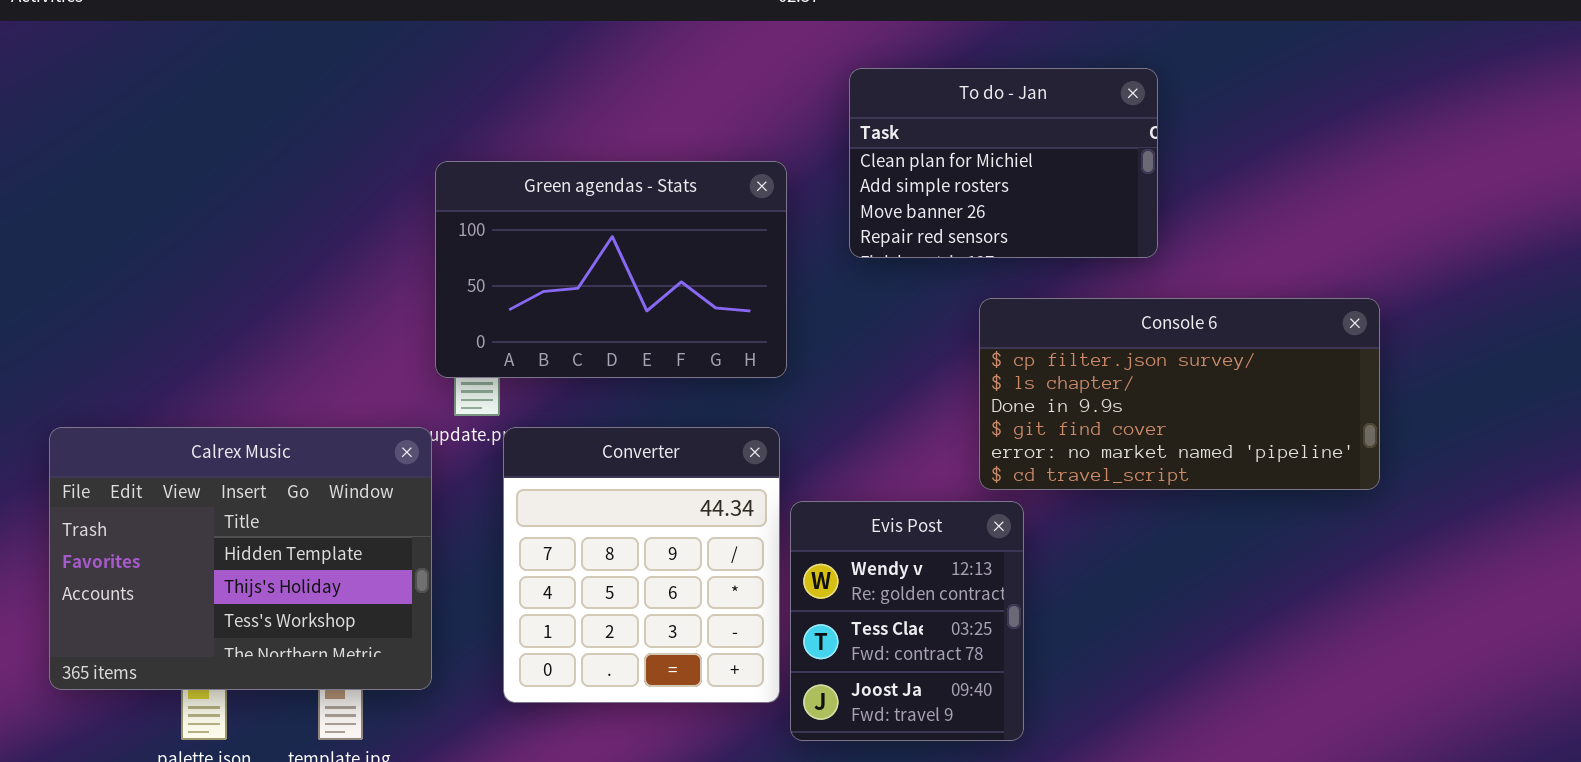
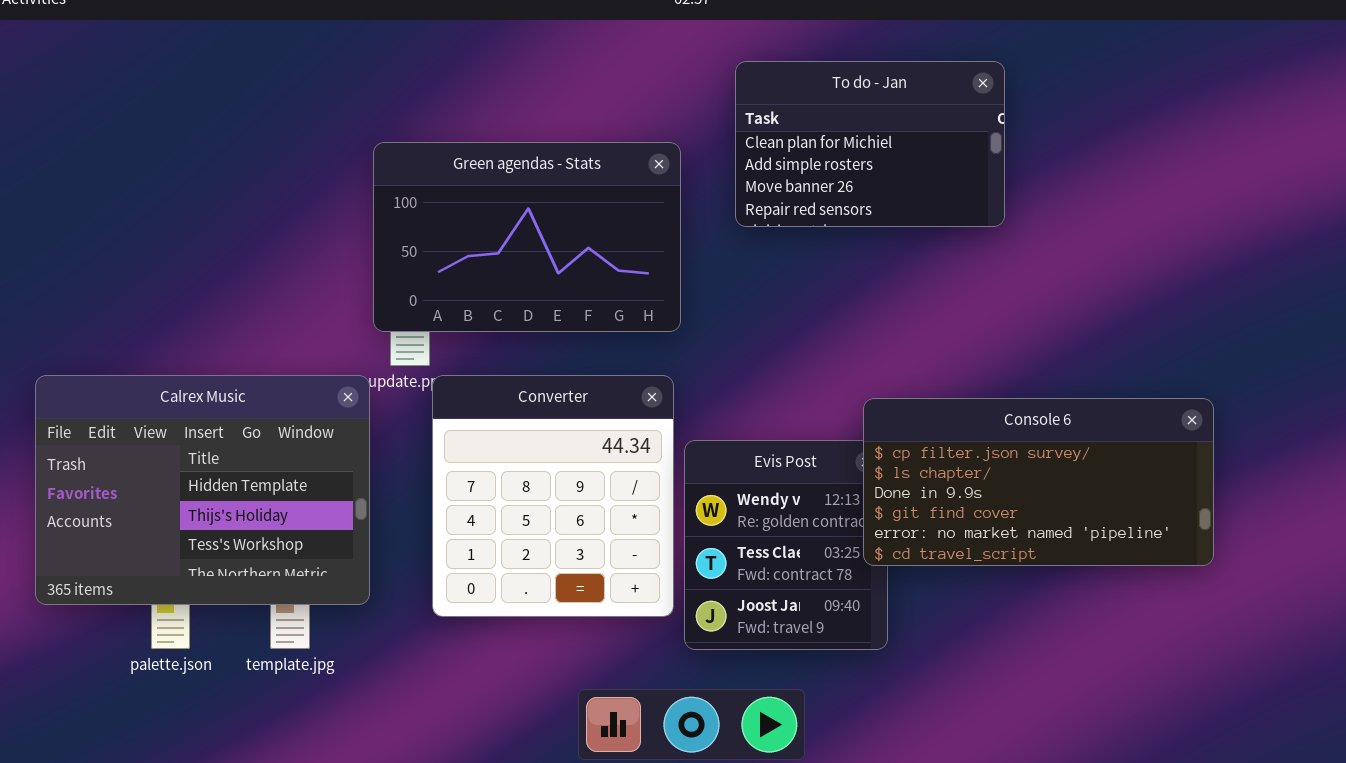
Console 6: [979,298,1380,490] -> [863,398,1214,566], moved

